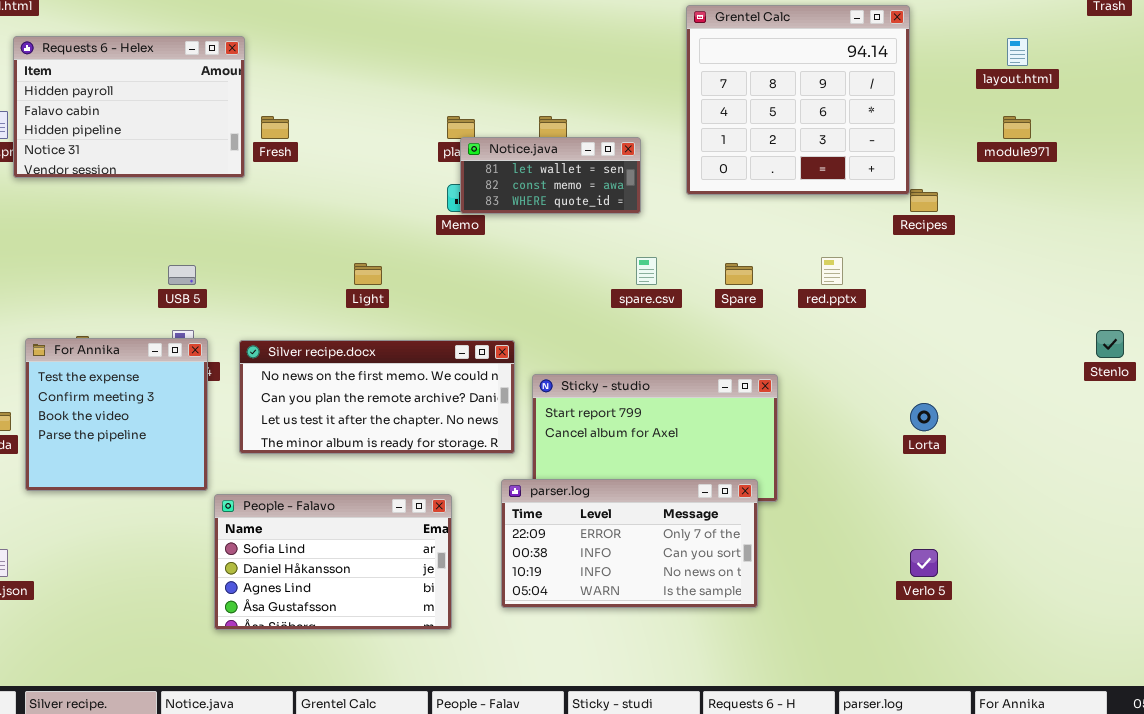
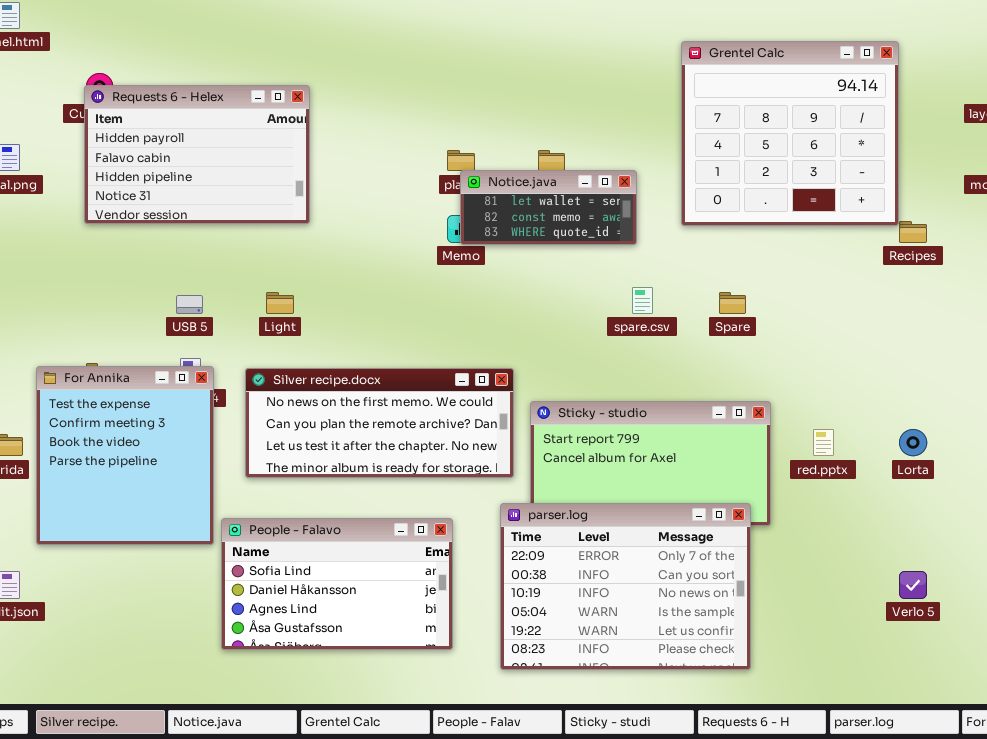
Requests 6 - Helex: [13,36,245,178] -> [84,85,310,224], moved
red.pptx: [821,257,843,285] -> [813,429,834,456], moved
Light: [354,263,382,285] -> [266,292,294,314], moved
For Annika: [25,338,208,491] -> [36,366,214,545], resized
parser.log: [501,479,758,608] -> [500,503,751,670], resized

